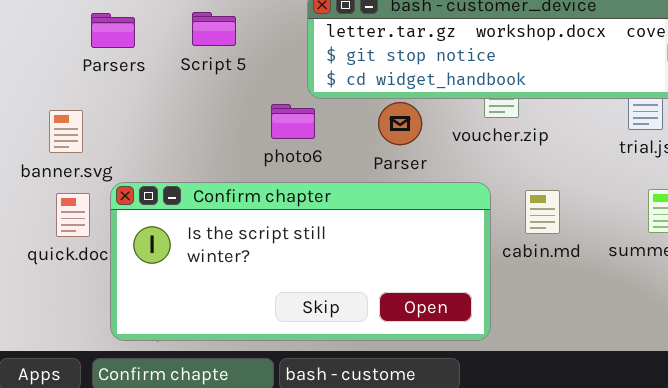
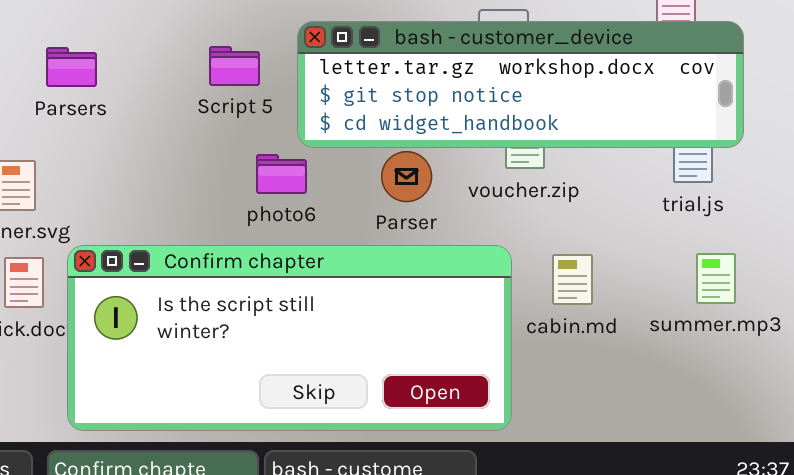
Script 5: [192,12,236,46] -> [209,46,260,86], moved

